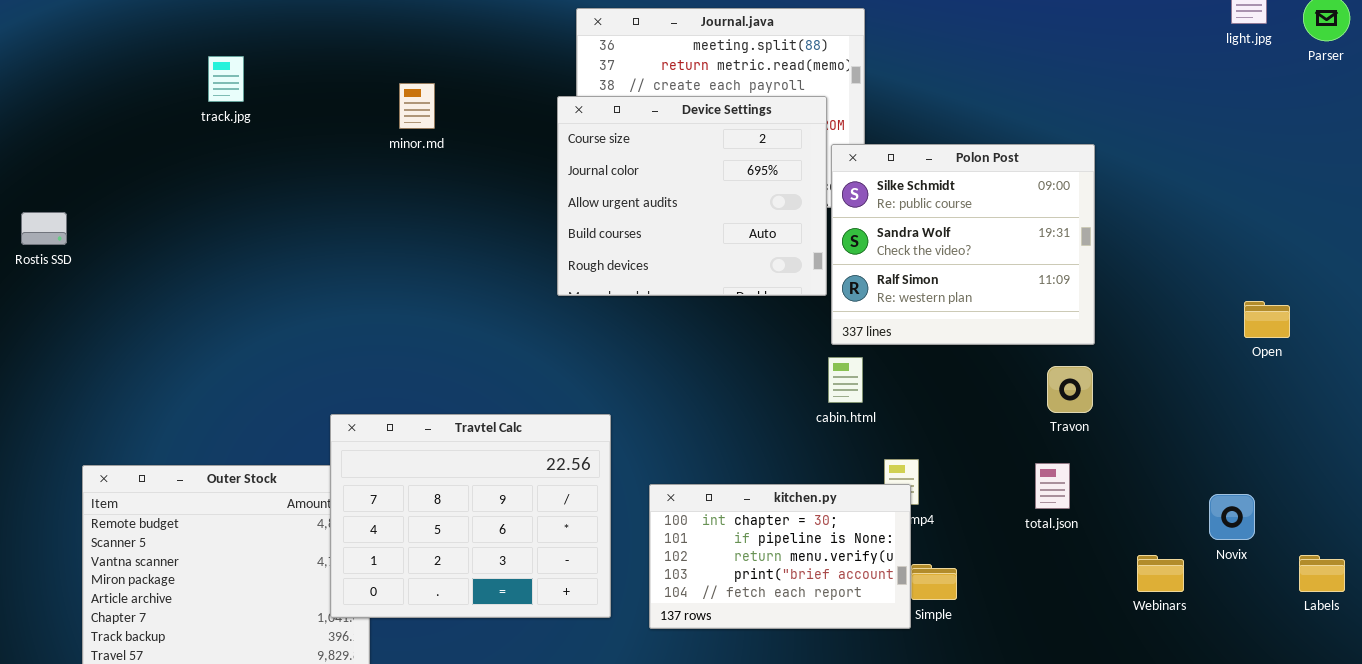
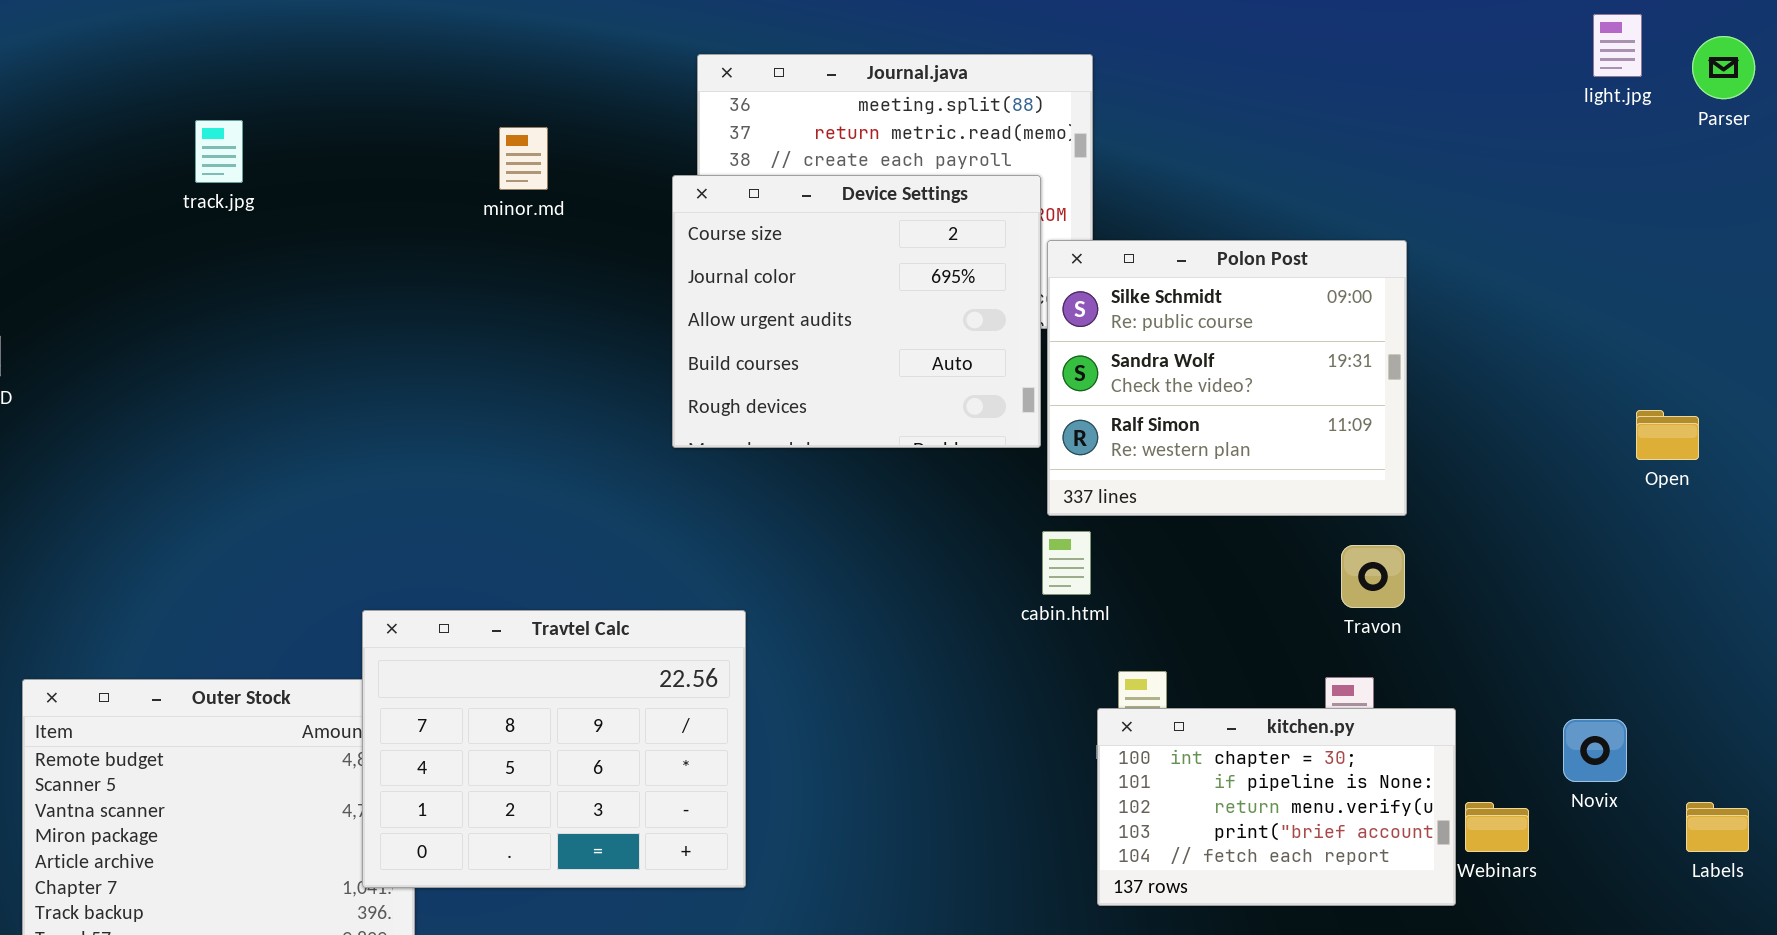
minor.md: [399,83,435,129] -> [499,127,548,190], moved
Open: [1244,301,1290,338] -> [1636,410,1699,460], moved
kitchen.py: [649,484,911,629] -> [1097,708,1456,906], moved

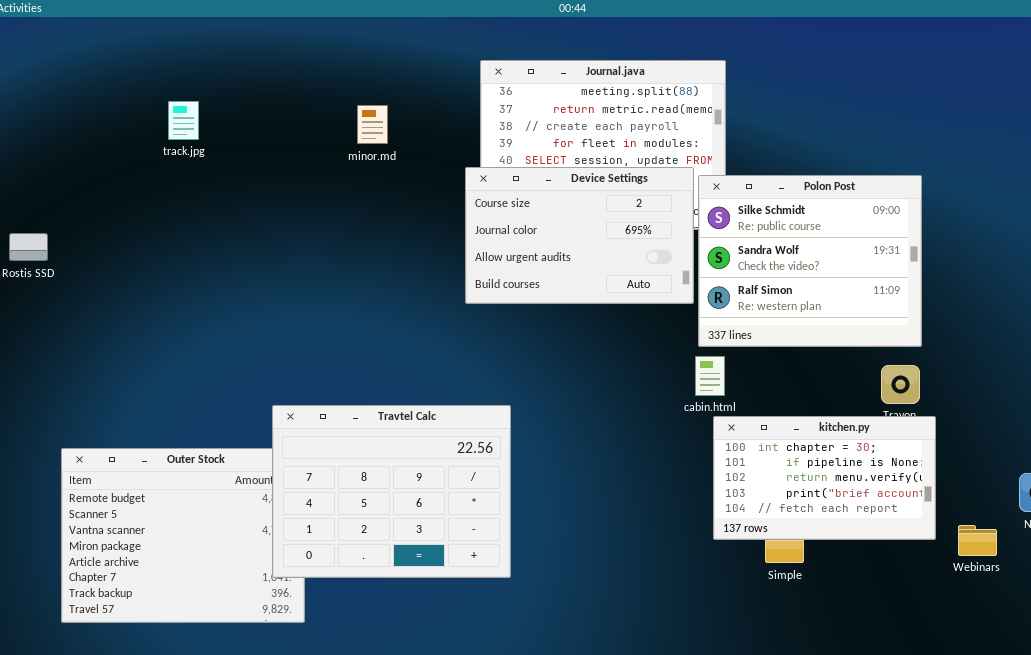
Device Settings: [672,175,1041,448] -> [465,167,694,304], resized
kitchen.py: [1097,708,1456,906] -> [713,416,936,540], moved

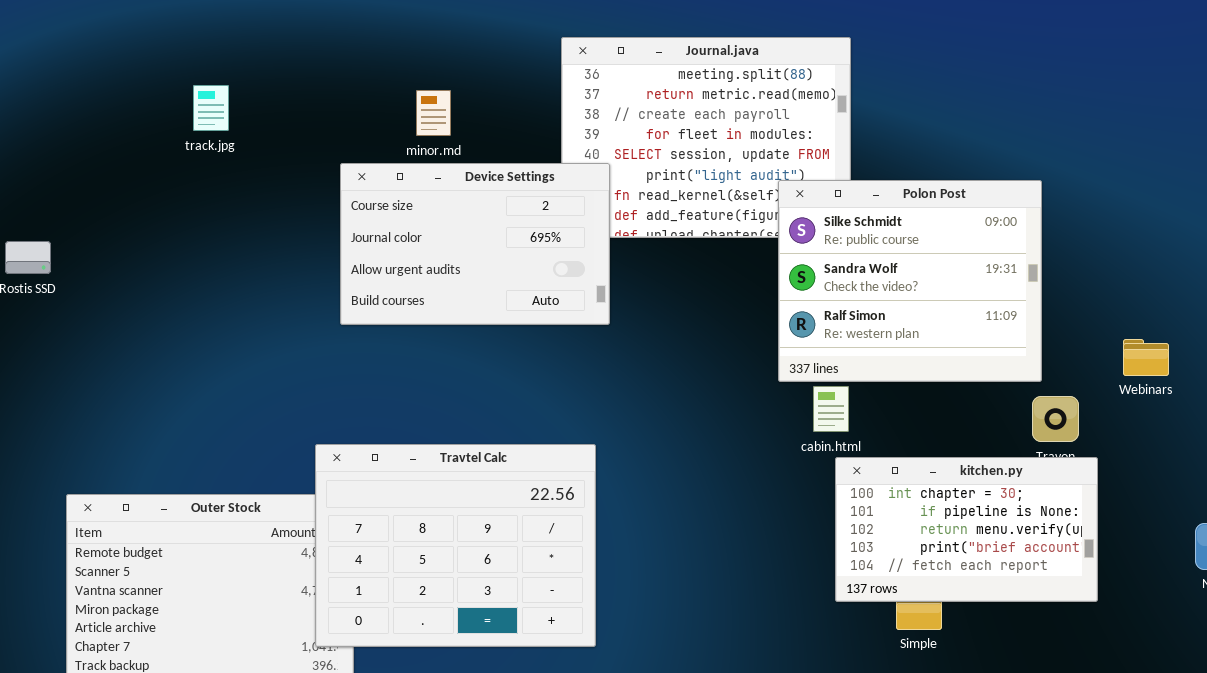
Device Settings: [465,167,694,304] -> [340,163,610,325], moved
Polon Post: [698,175,922,347] -> [778,180,1042,382], moved
Webinars: [958,525,997,556] -> [1123,339,1169,376], moved

